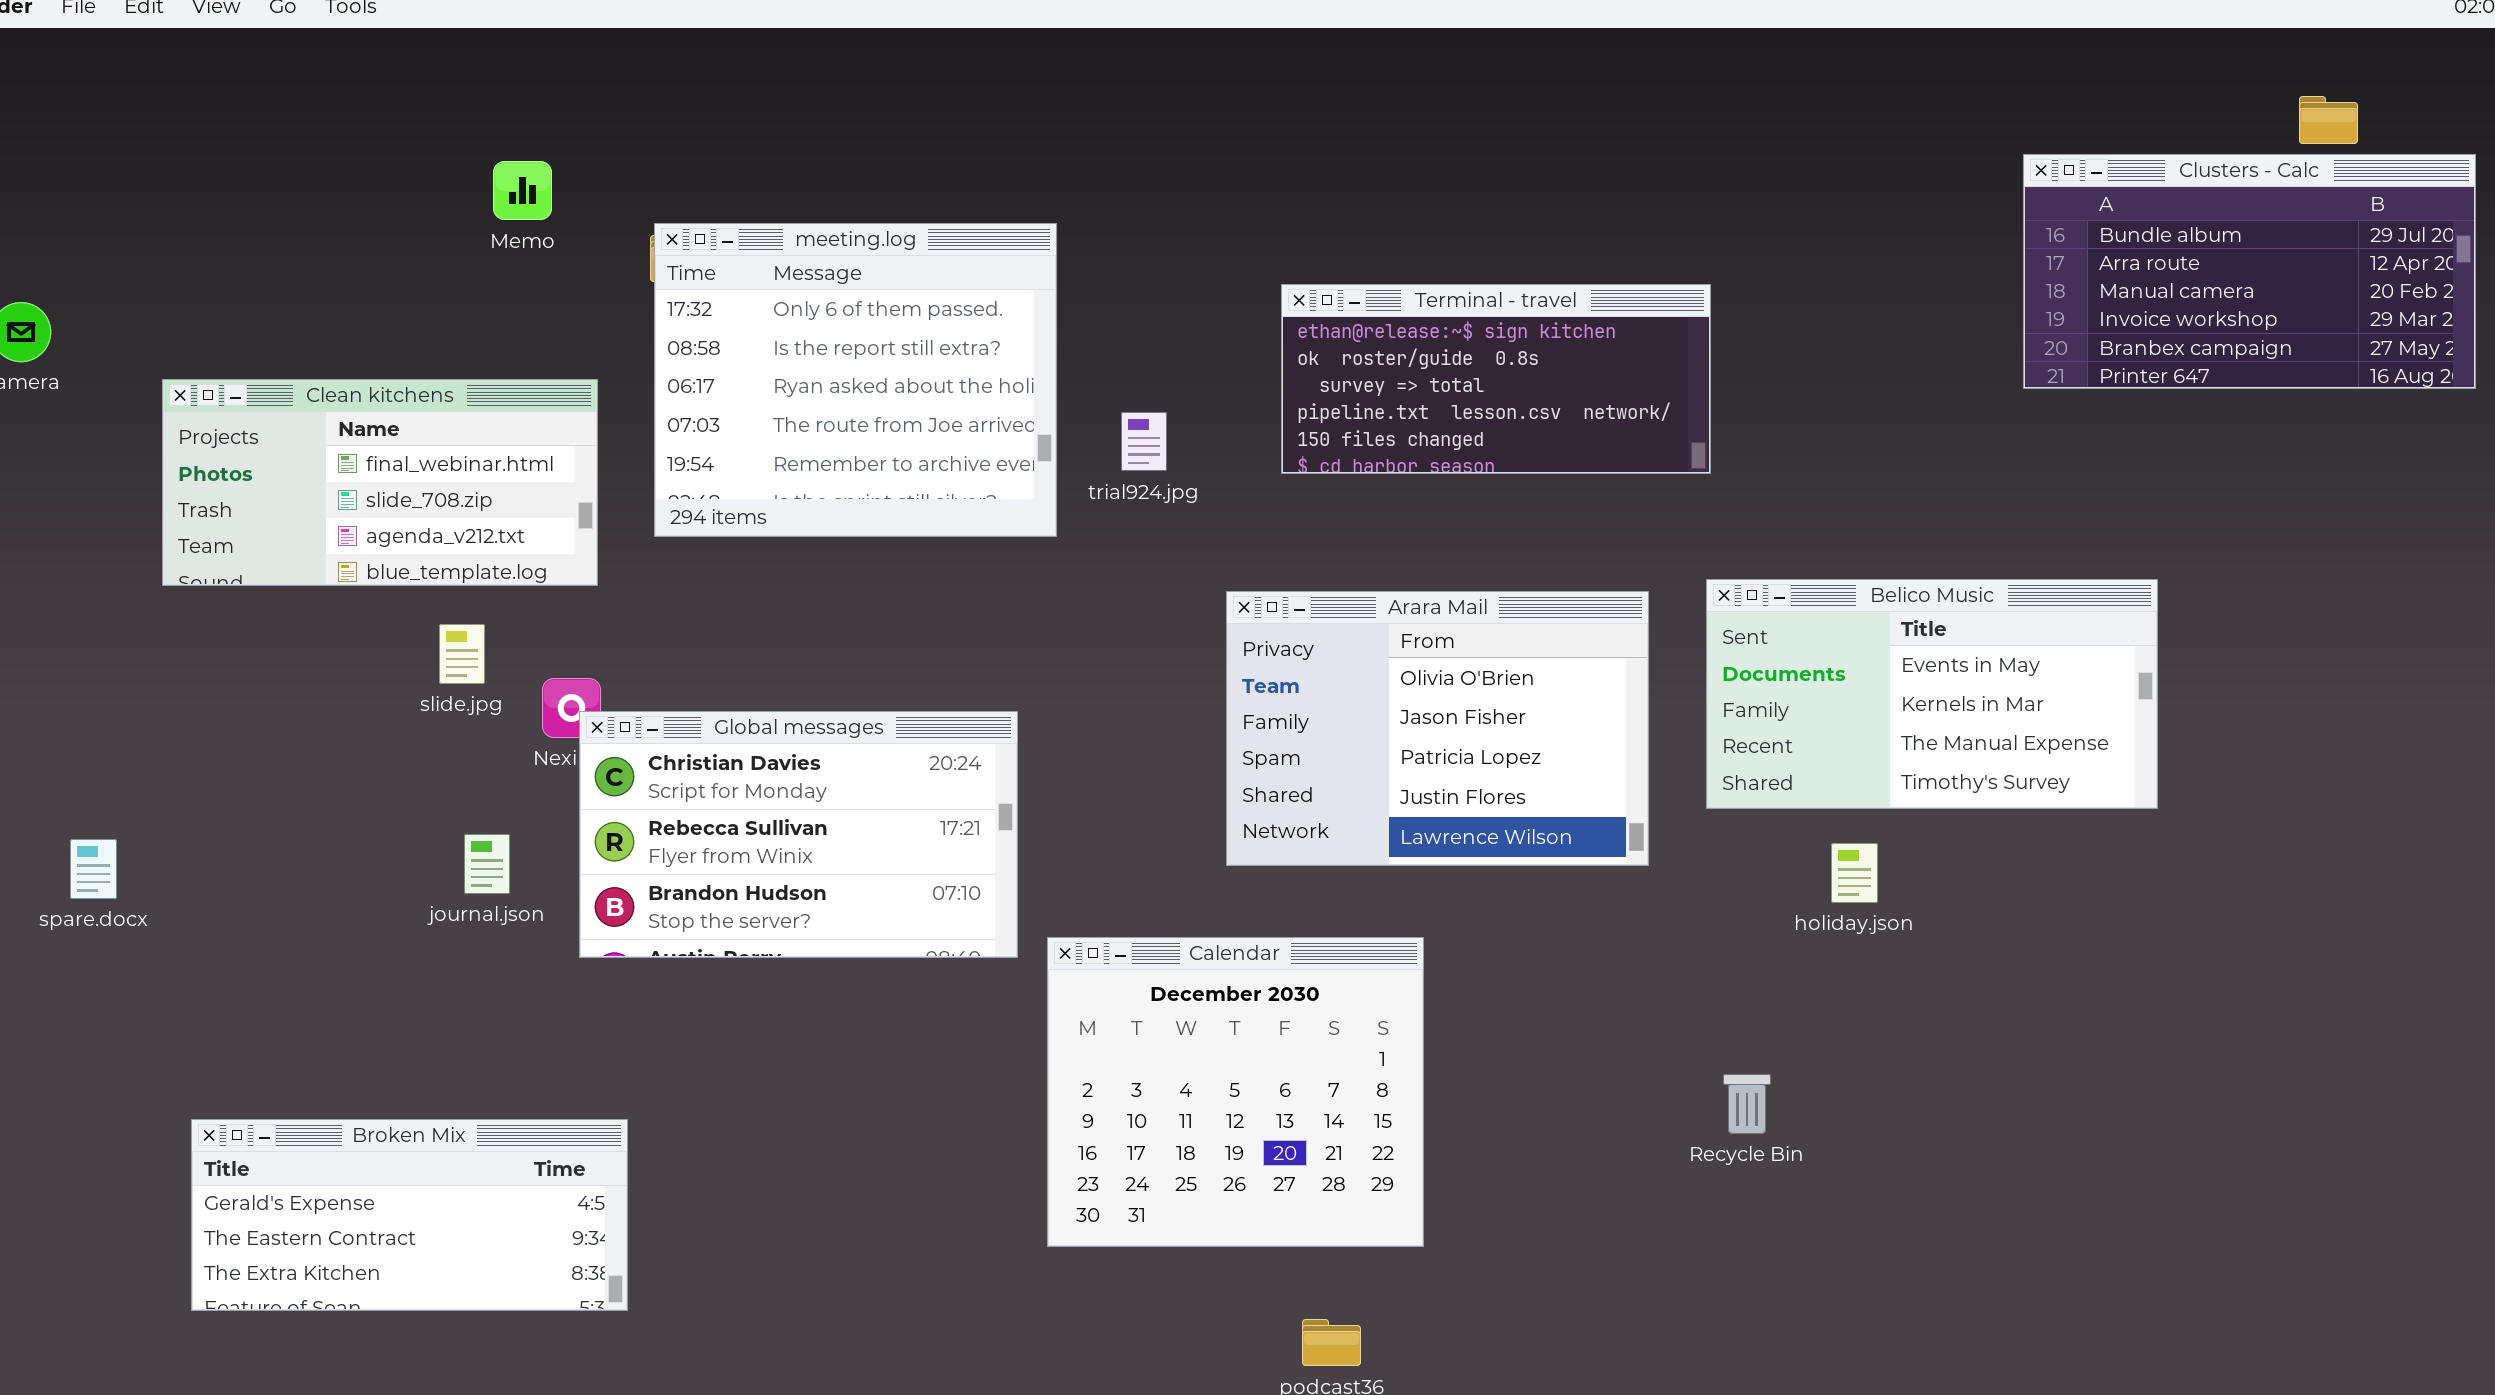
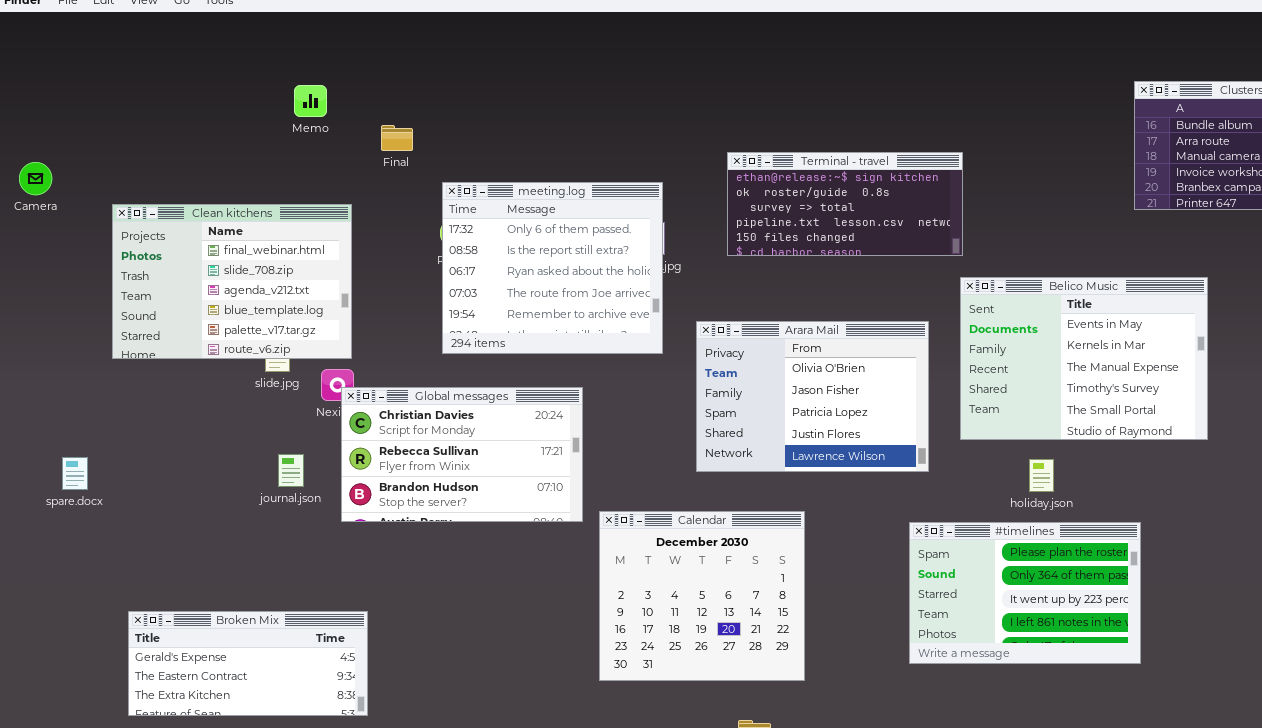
meeting.log: [654,223,1057,537] -> [442,182,663,354], moved
Clean kitchens: [162,379,598,586] -> [112,204,352,359], resized
Belico Music: [1706,579,2158,809] -> [960,277,1208,440], resized
#timelines: none -> [909,522,1141,664], opened

